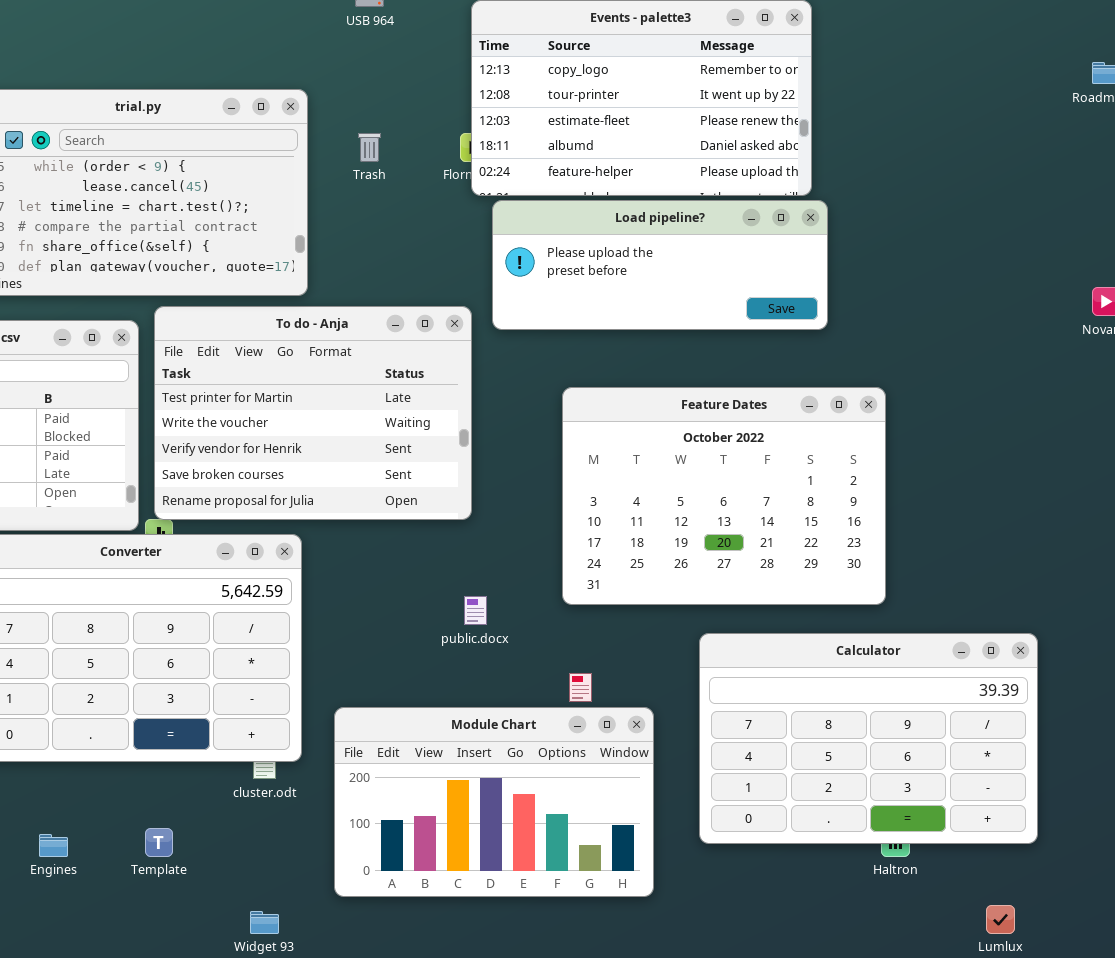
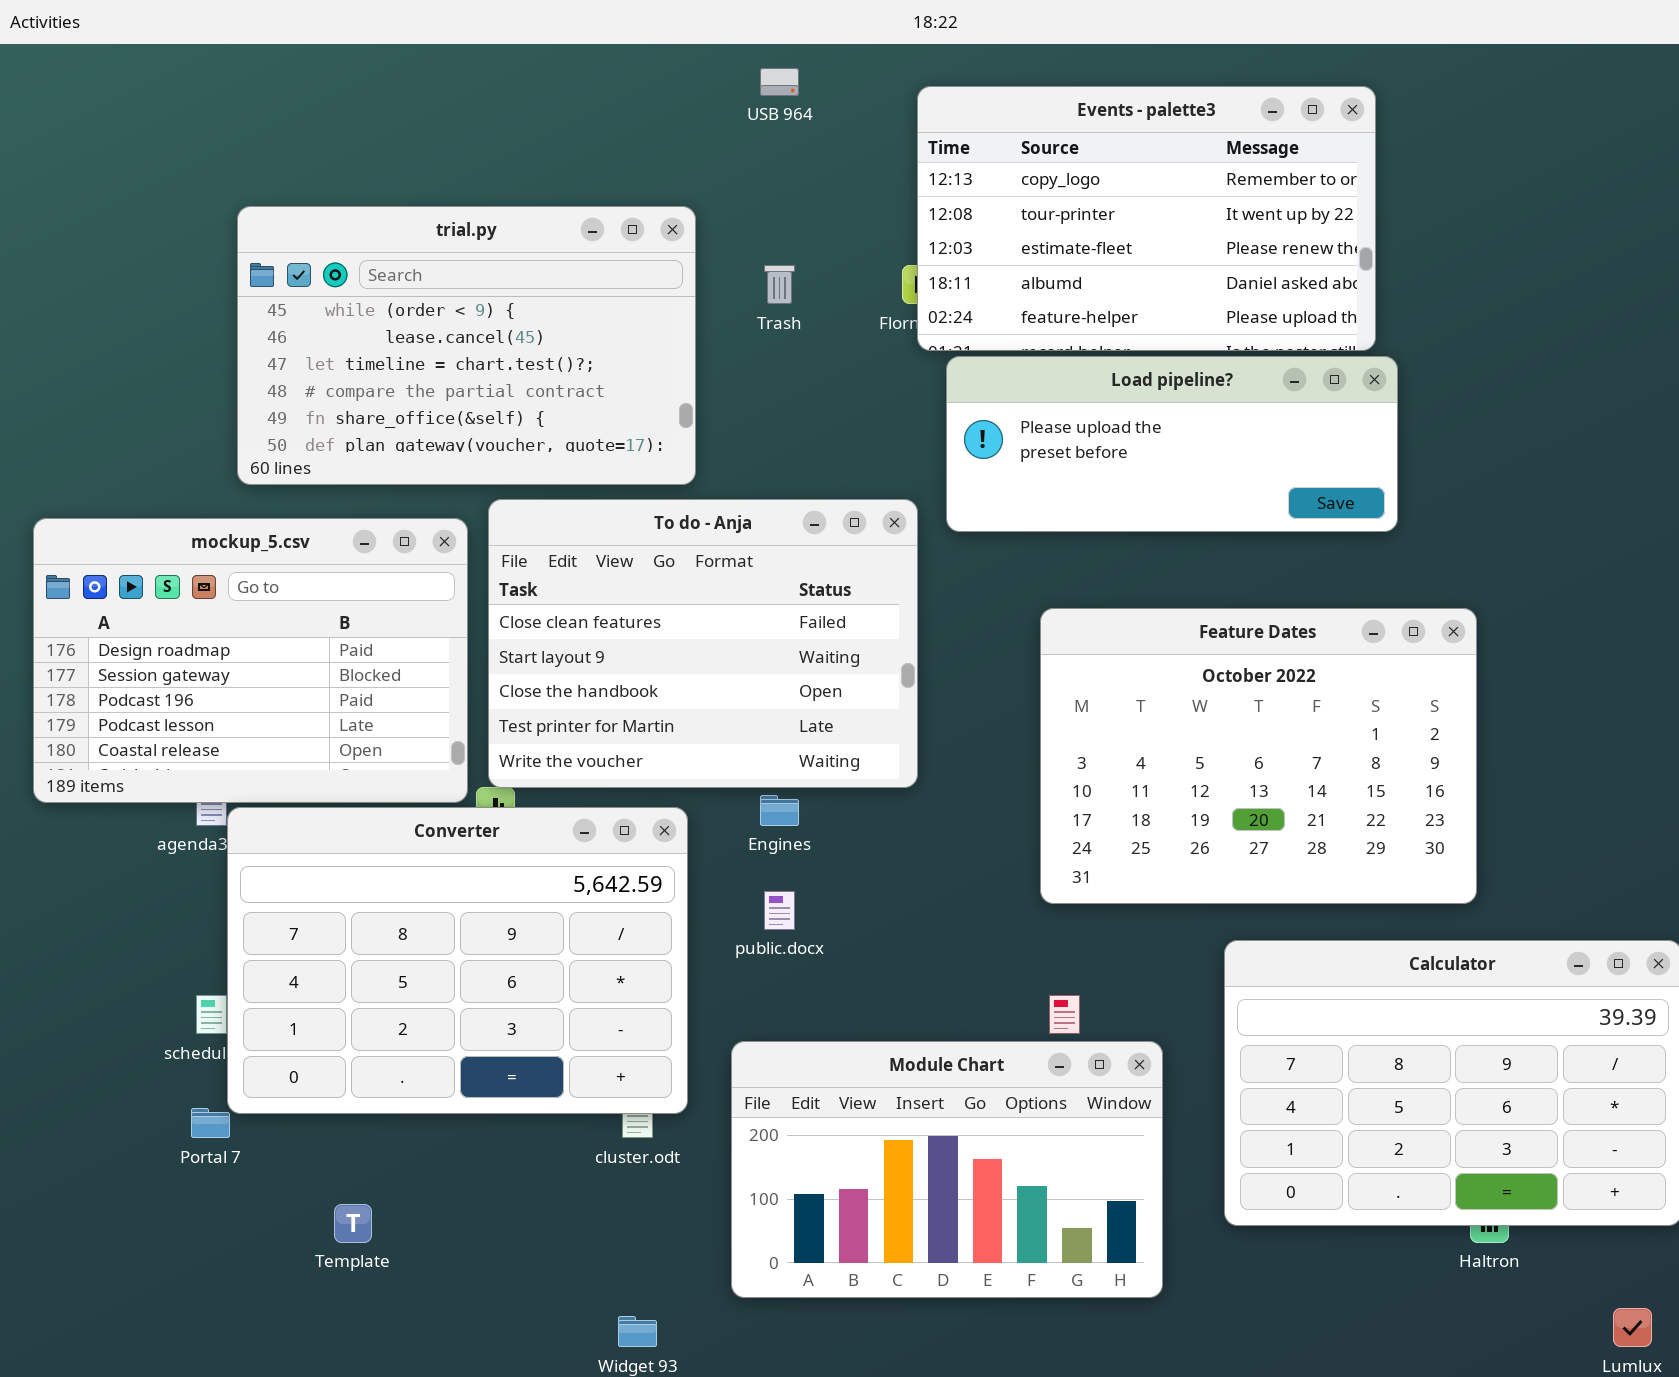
To do - Anja: [154,306,472,520] -> [488,499,918,788], scrolled up 3 rows
public.docx: [464,596,487,625] -> [764,891,795,930], moved
Template: [145,828,173,857] -> [334,1204,372,1243], moved
Engines: [39,834,68,857] -> [760,795,799,826], moved

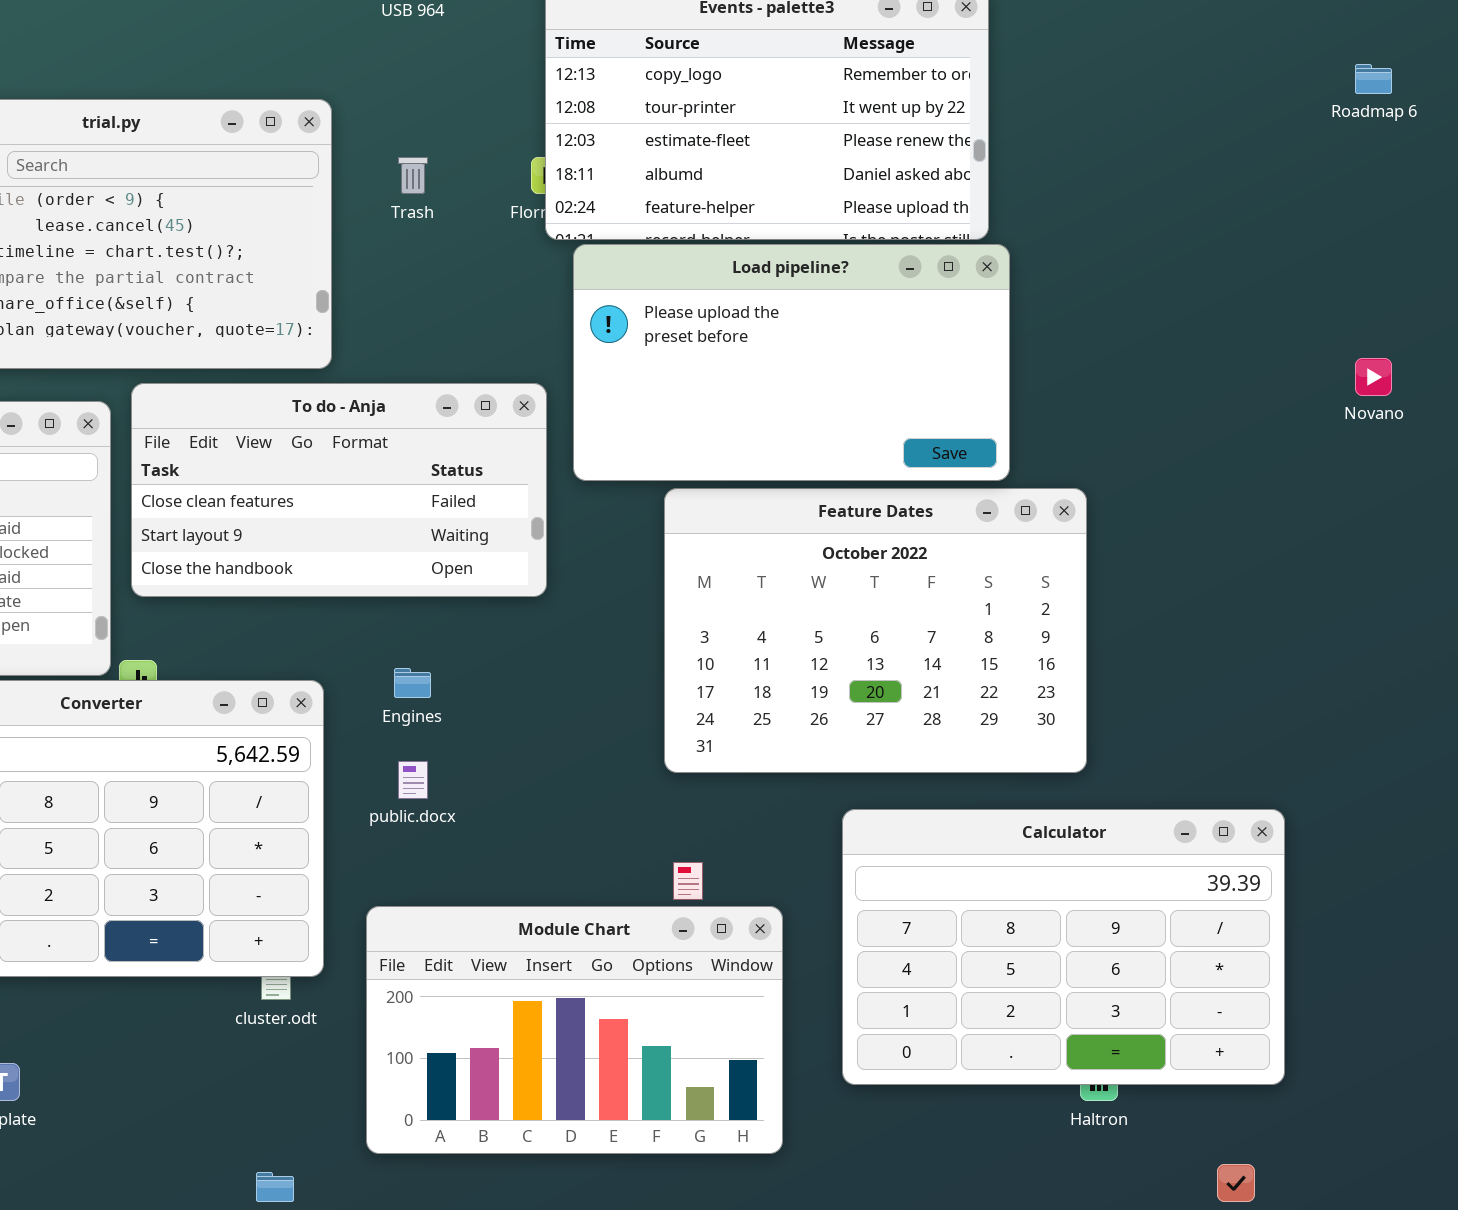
Load pipeline?: [946,356,1398,532] -> [573,244,1010,481], resized
To do - Anja: [488,499,918,788] -> [131,383,547,597], resized

